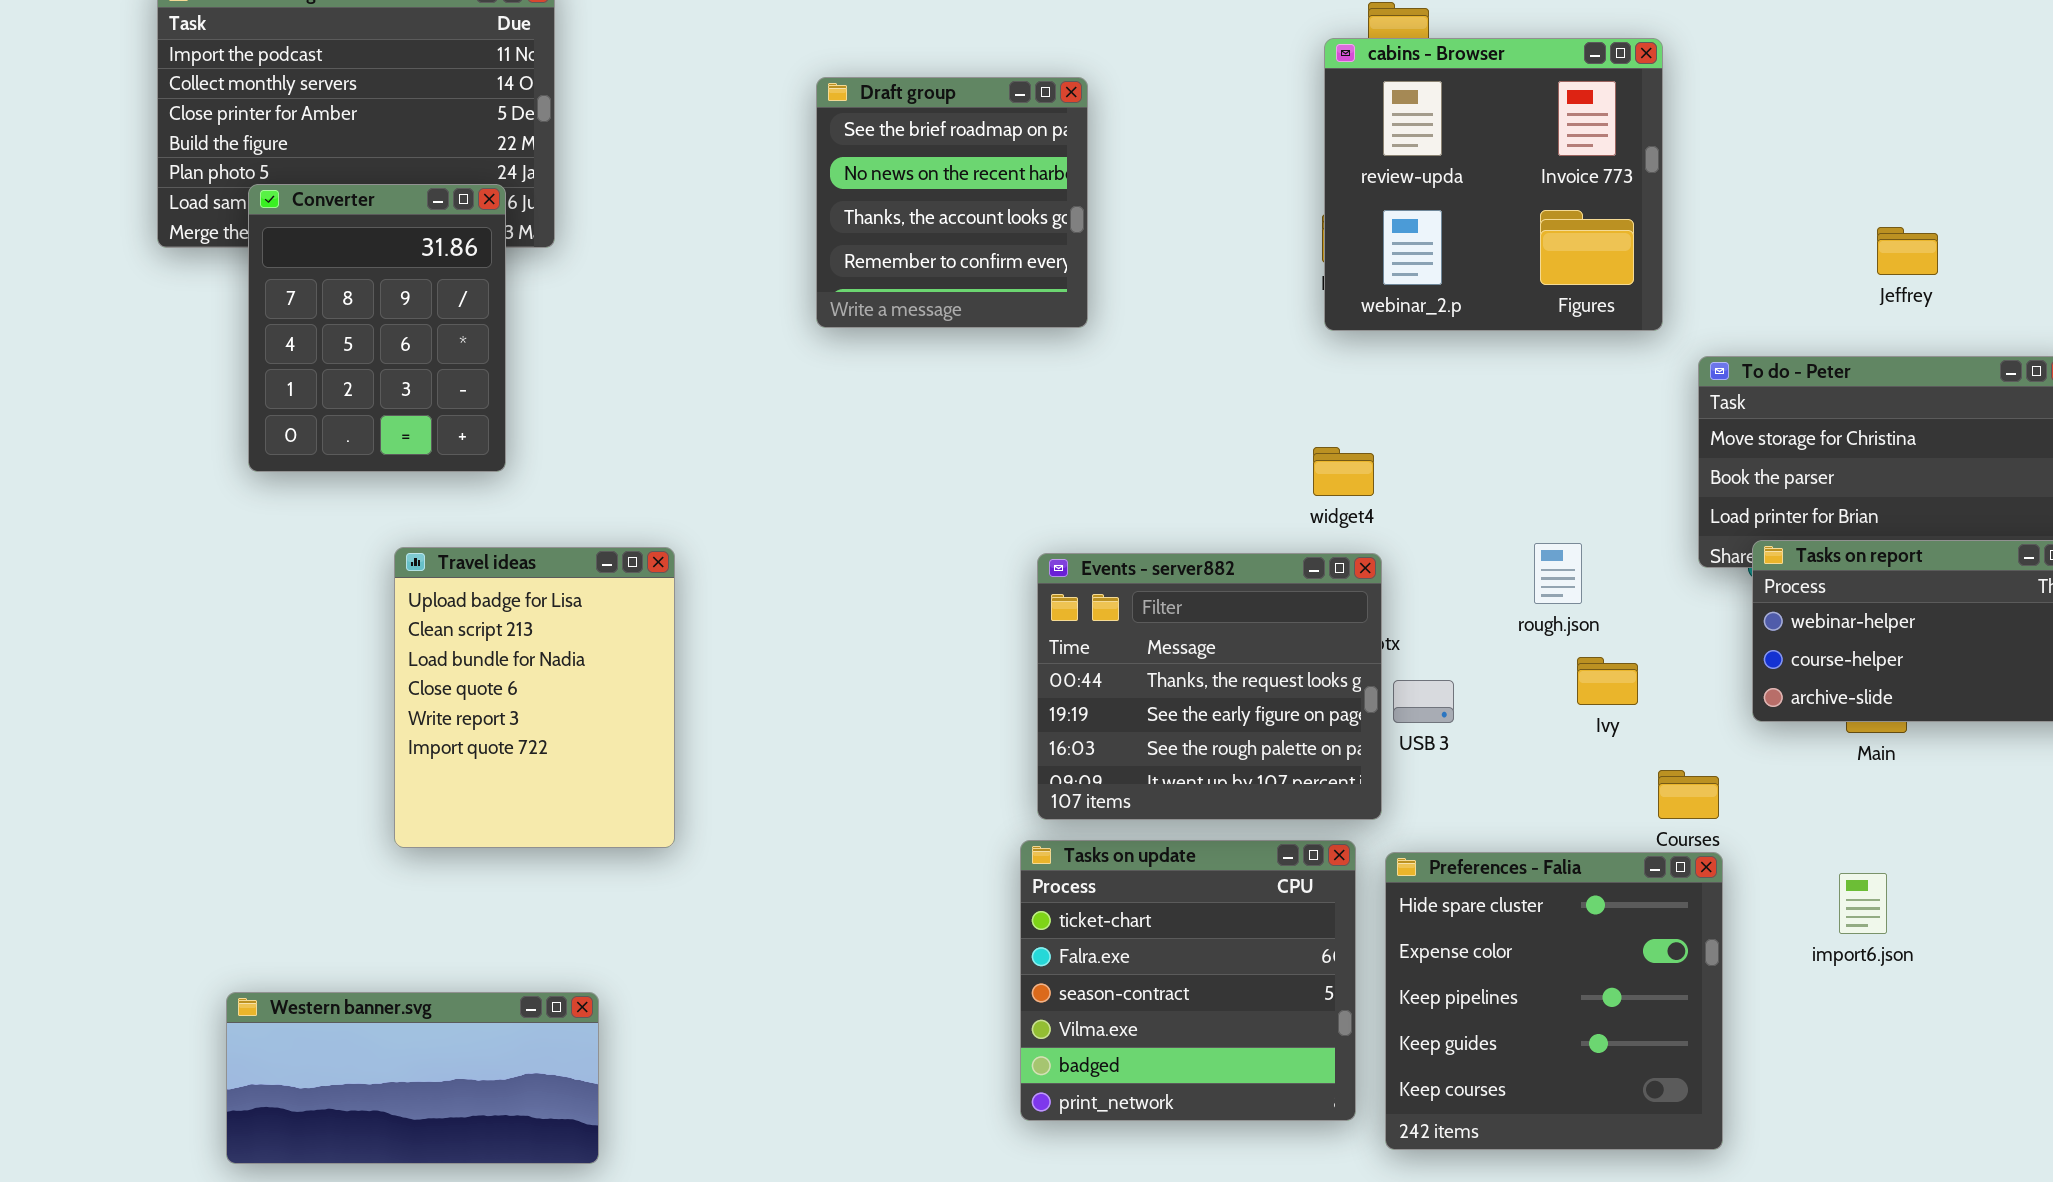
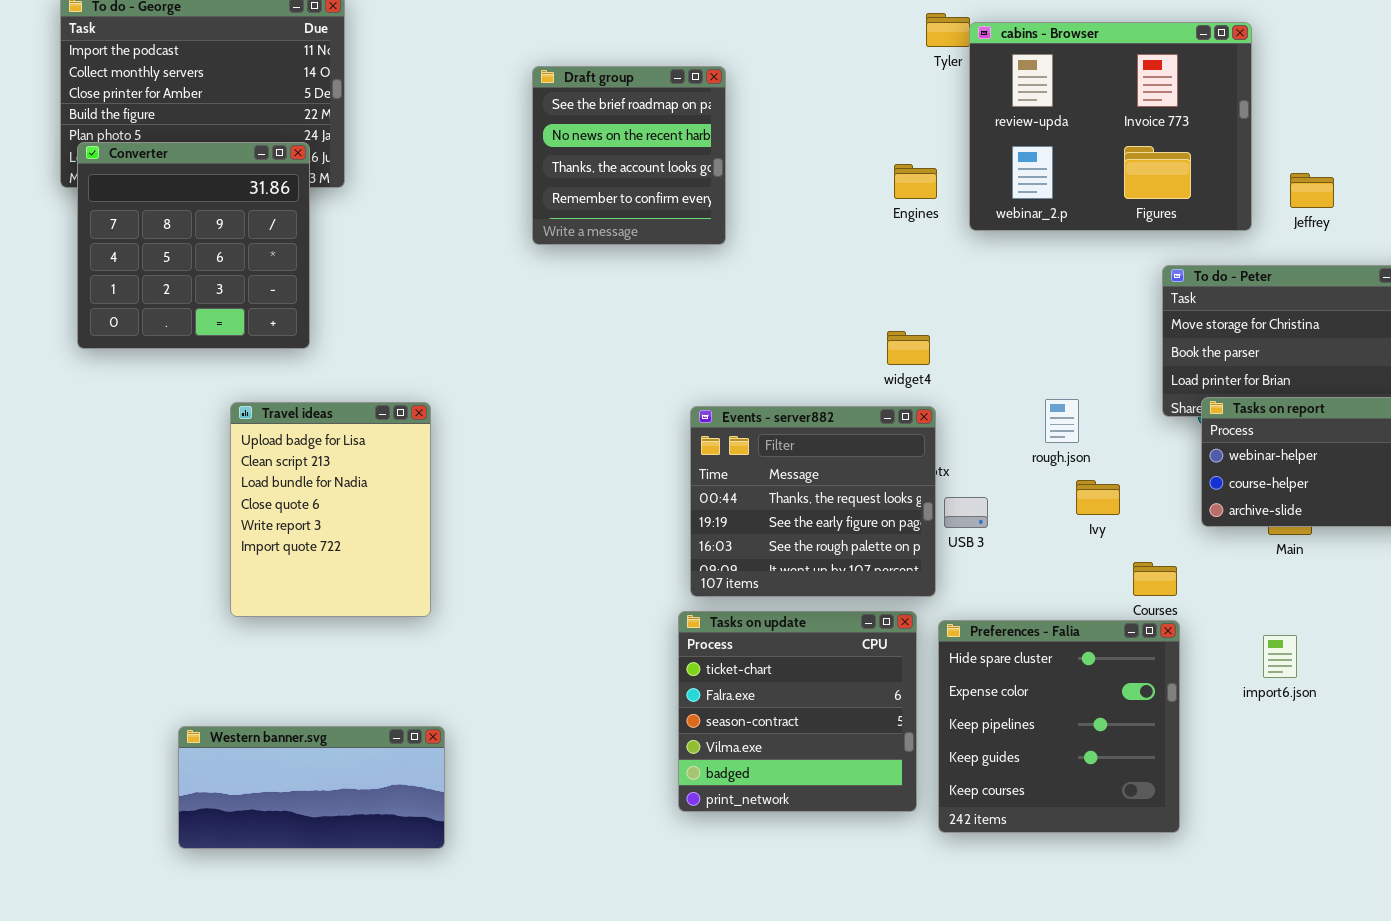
cabins - Browser: [1324,38,1663,331] -> [969,22,1252,231], moved, resized
Converter: [248,184,506,472] -> [77,142,310,349], resized
Western banner.svg: [226,992,599,1164] -> [178,726,445,849], moved

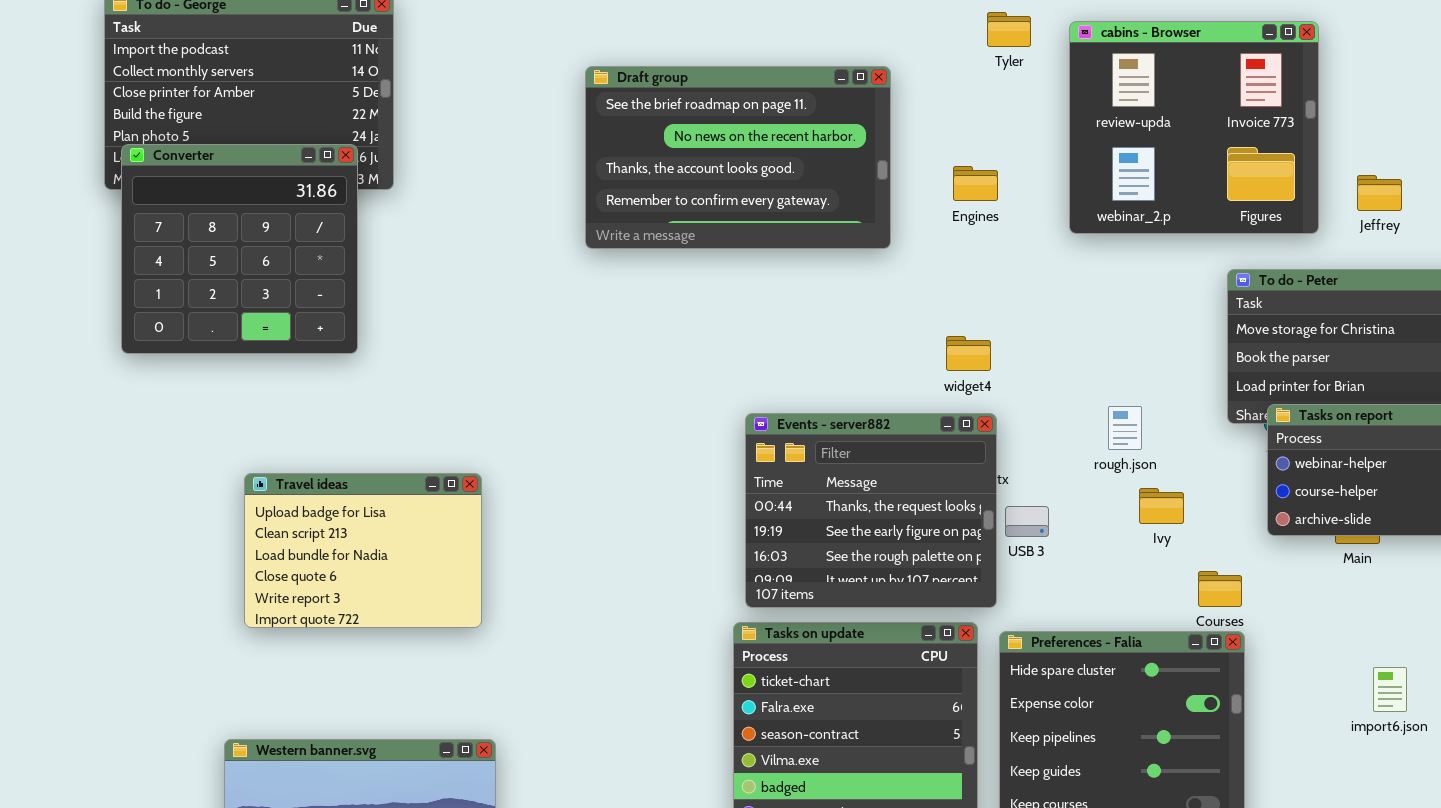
cabins - Browser: [969,22,1252,231] -> [1069,21,1319,234], resized
Draft group: [532,66,726,245] -> [585,66,891,249], resized
Travel ideas: [230,402,431,617] -> [244,473,482,628], resized
import6.json: [1263,635,1297,678] -> [1373,667,1407,712], moved

